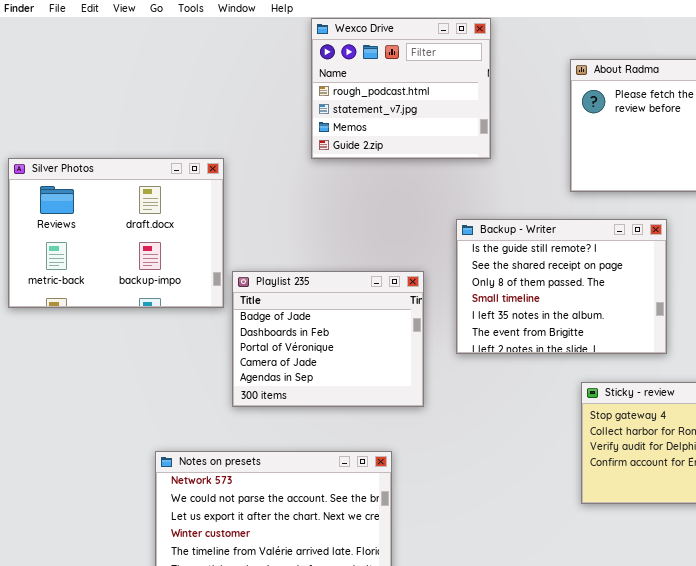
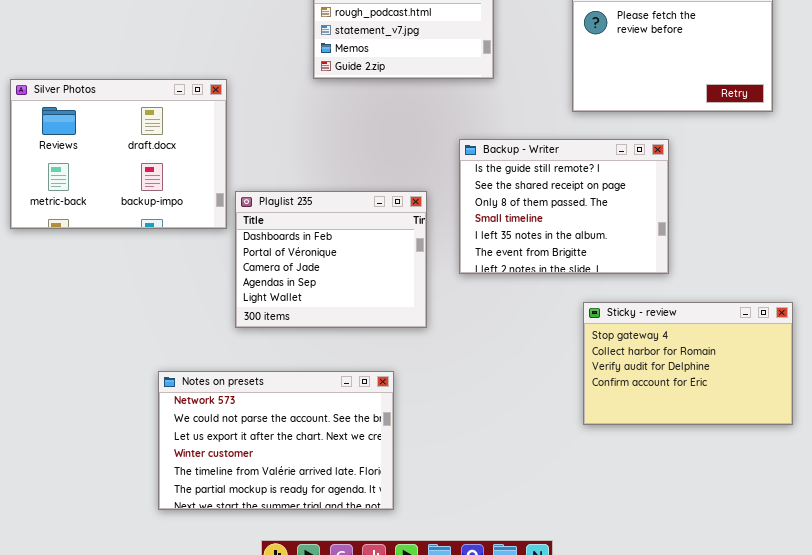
Playlist 235: [232,271,424,407] -> [235,191,427,328], scrolled down 1 row

